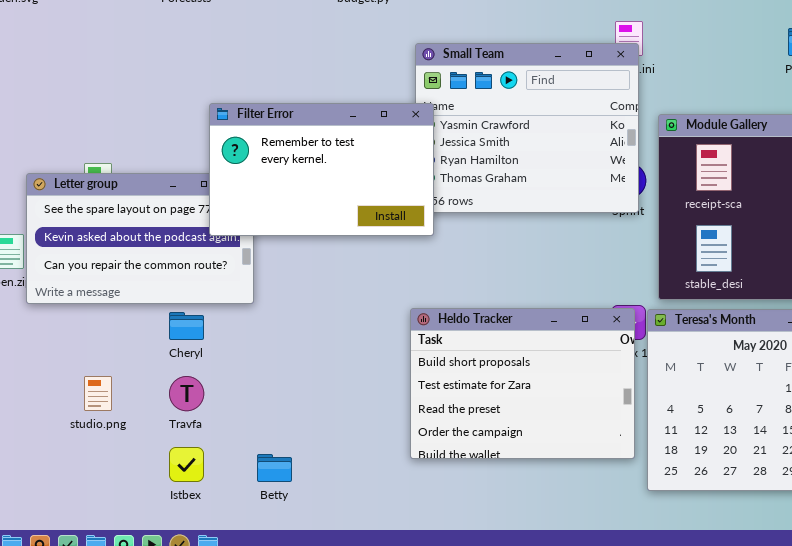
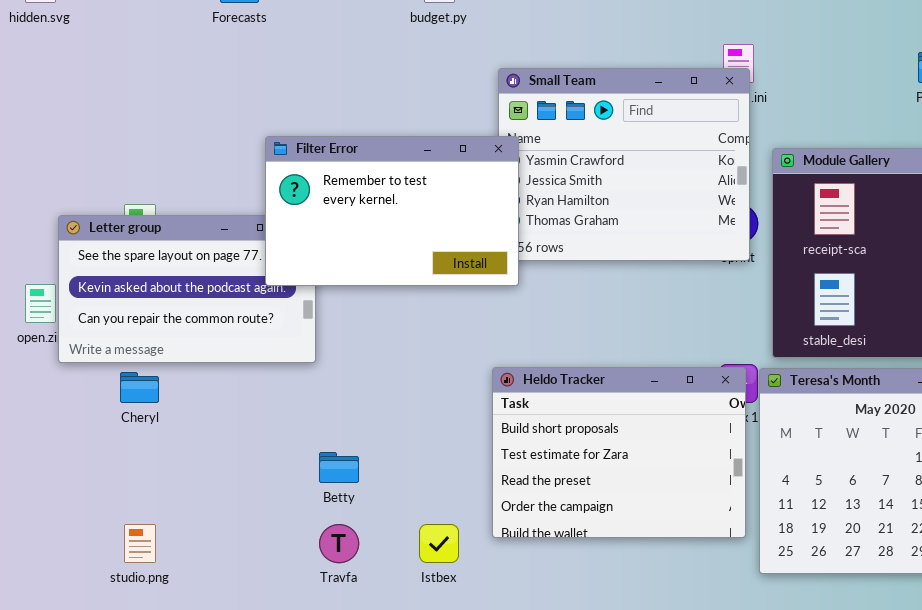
Cheryl: [169,312,204,340] -> [120,372,159,403], moved
studio.png: [84,376,112,411] -> [124,524,156,563], moved
Travfa: [169,376,204,411] -> [319,524,359,563], moved
Istbex: [169,447,204,482] -> [419,524,459,563], moved
Betty: [257,454,292,482] -> [319,452,359,483], moved

